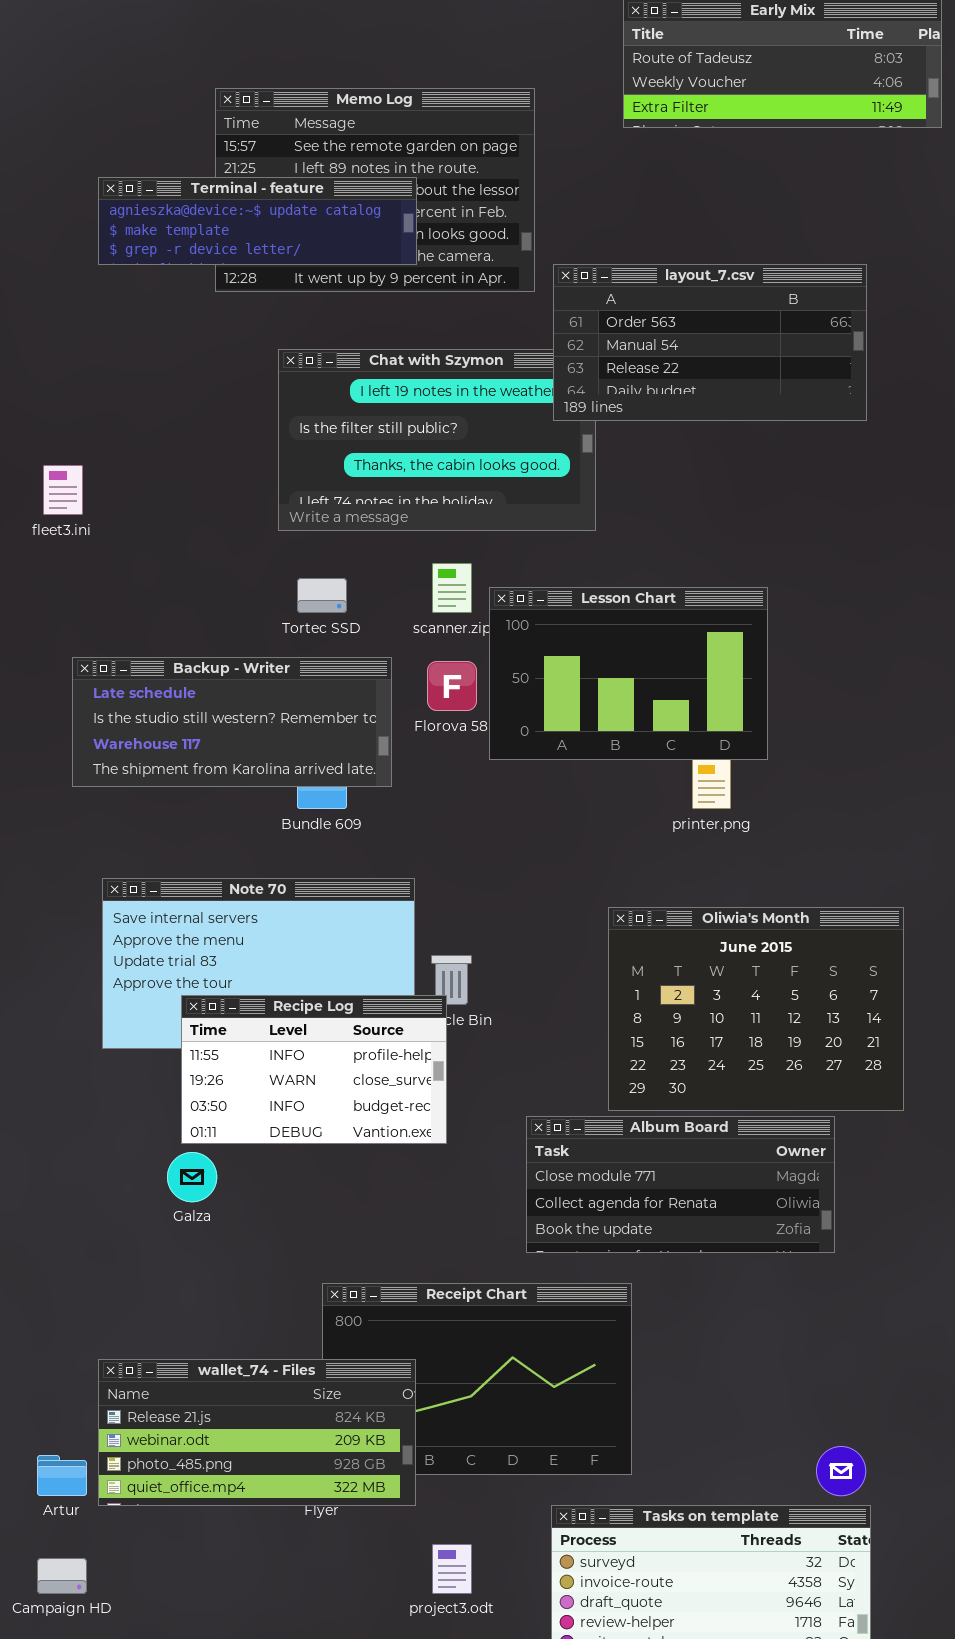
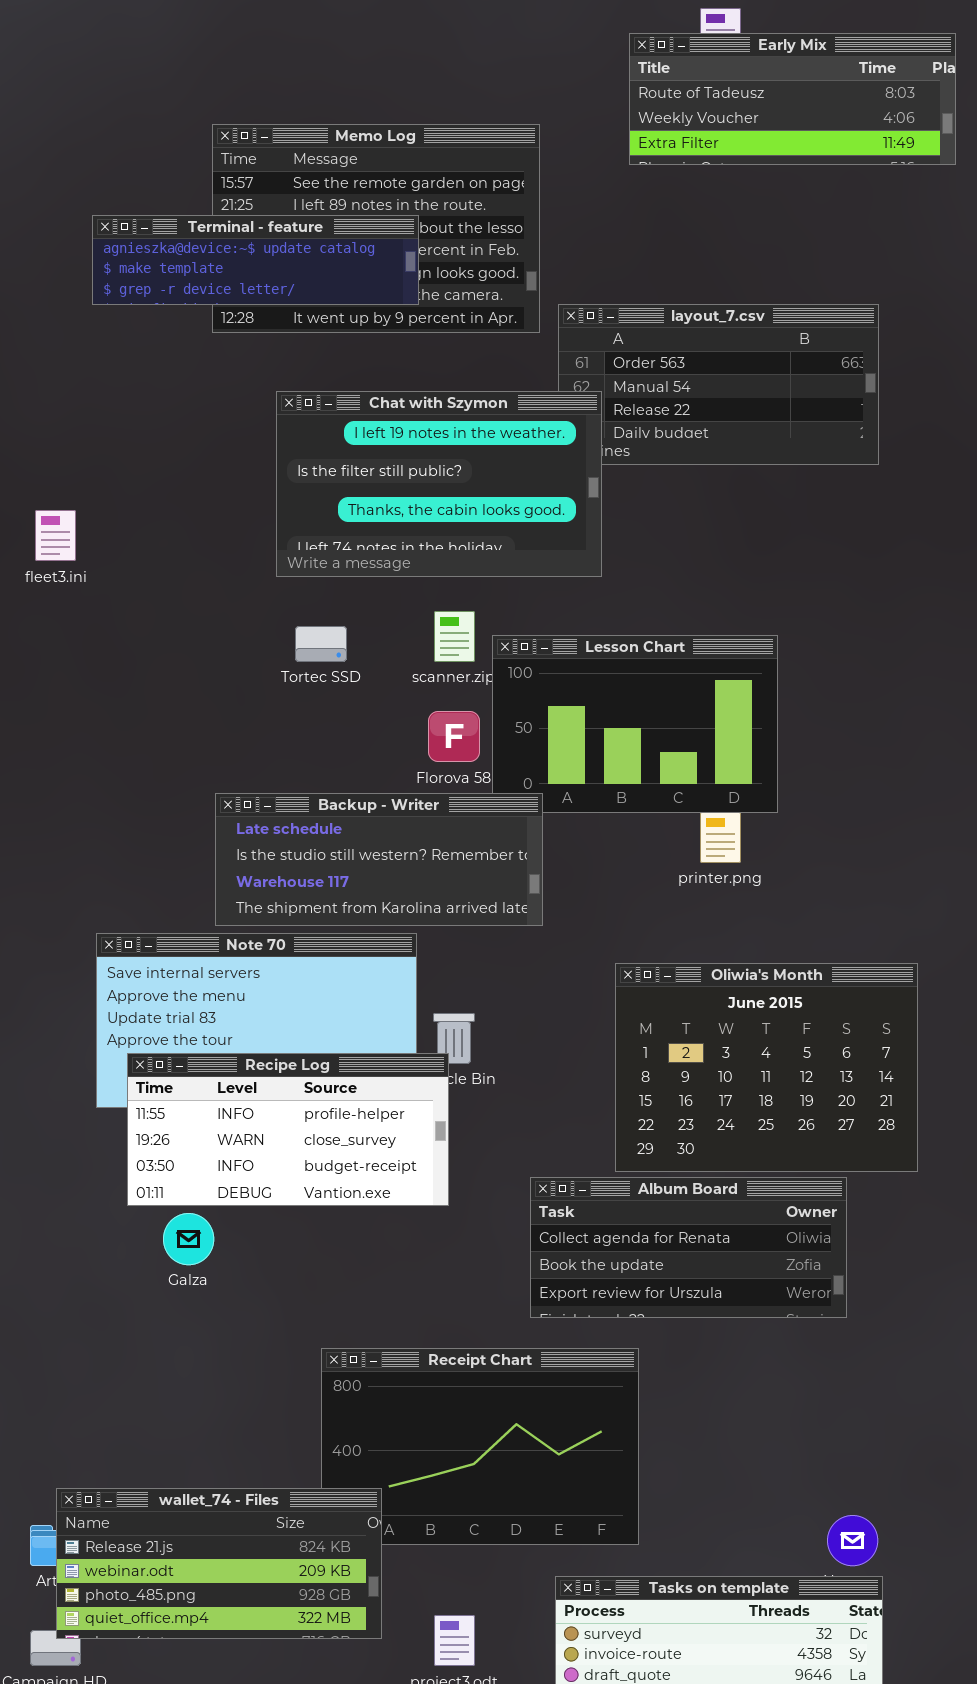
Chat with Szymon: [278,349,596,531] -> [276,391,602,577], raised
Backup - Writer: [72,657,392,787] -> [215,793,543,926], moved
Recipe Log: [181,995,447,1144] -> [127,1053,449,1206], resized
Album Board: [526,1116,835,1253] -> [530,1177,847,1318], scrolled down 1 row
wallet_74 - Files: [98,1359,416,1506] -> [56,1488,382,1639], moved

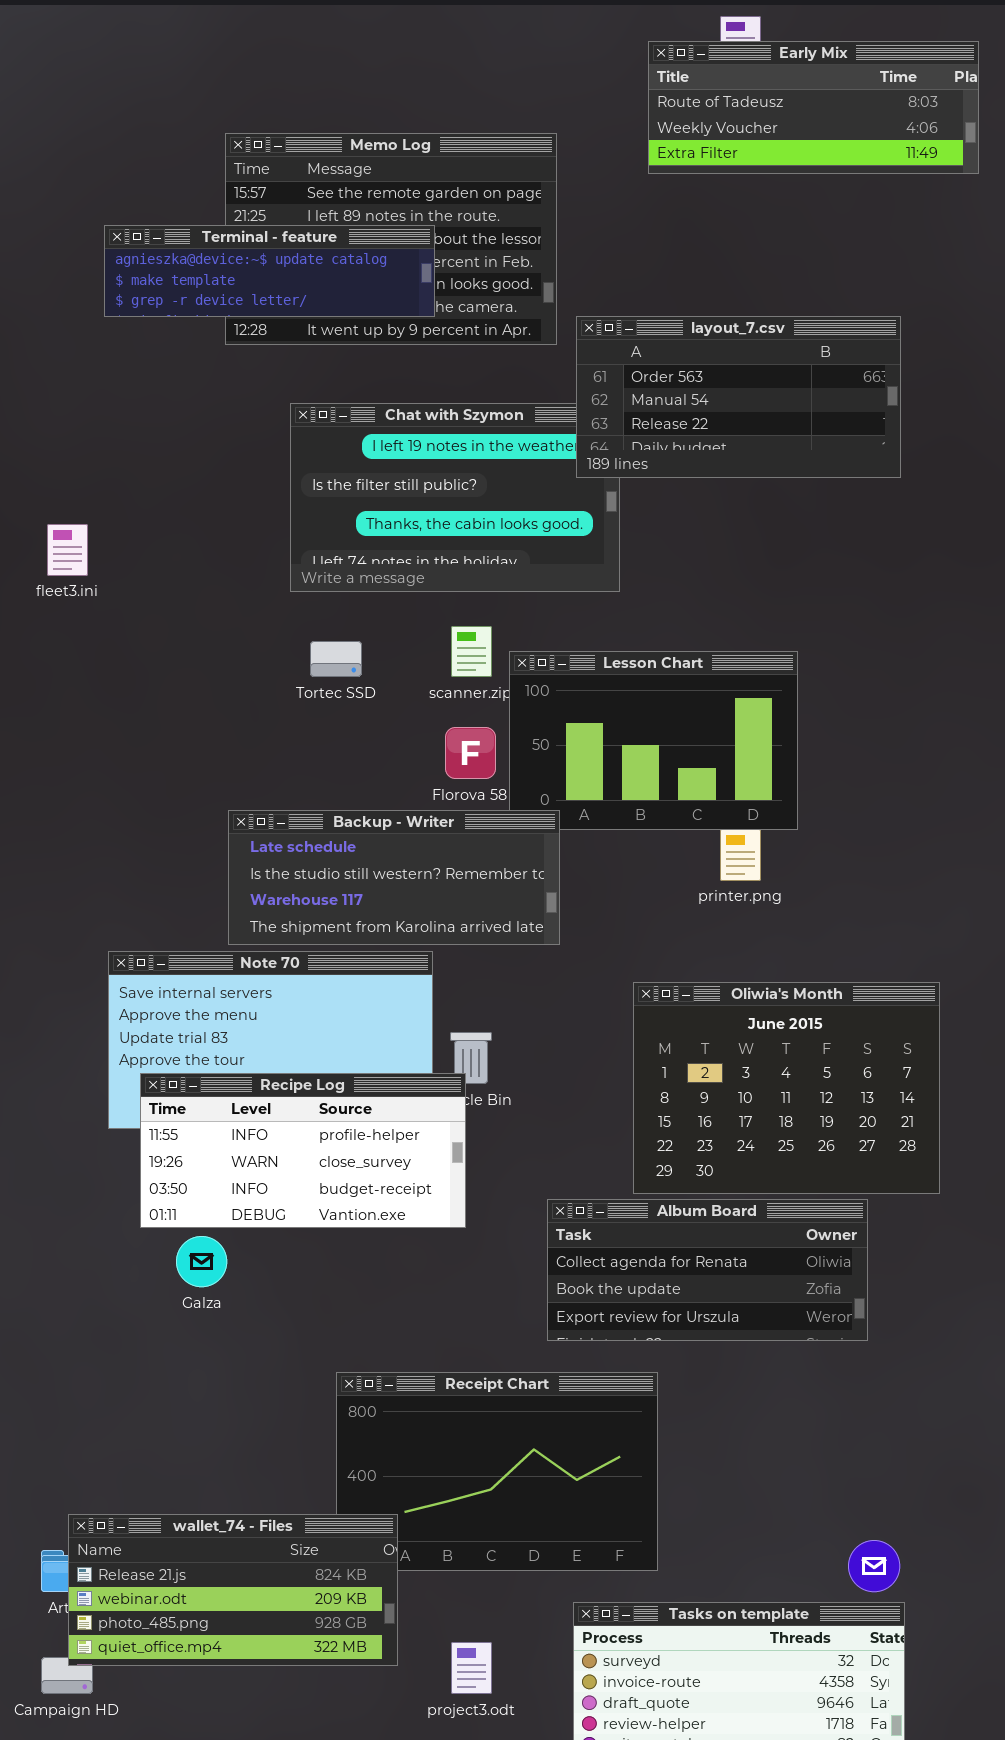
layout_7.csv: [558,304,879,465] -> [576,316,901,478], raised

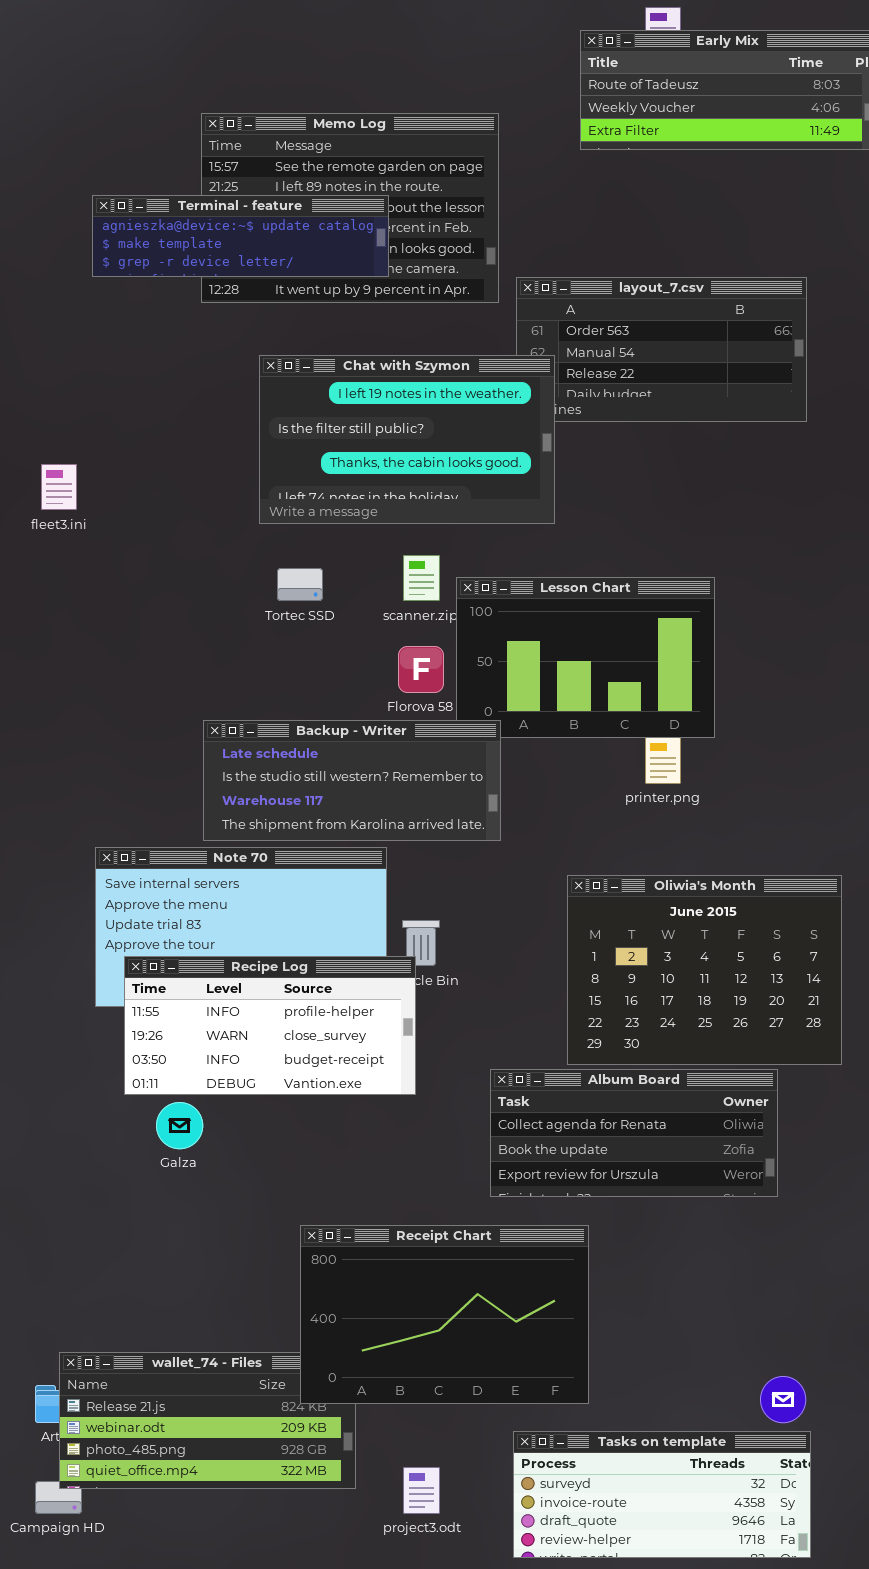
Chat with Szymon: [290,403,620,592] -> [259,355,555,524], raised
Receipt Chart: [336,1372,658,1571] -> [300,1225,589,1404], raised

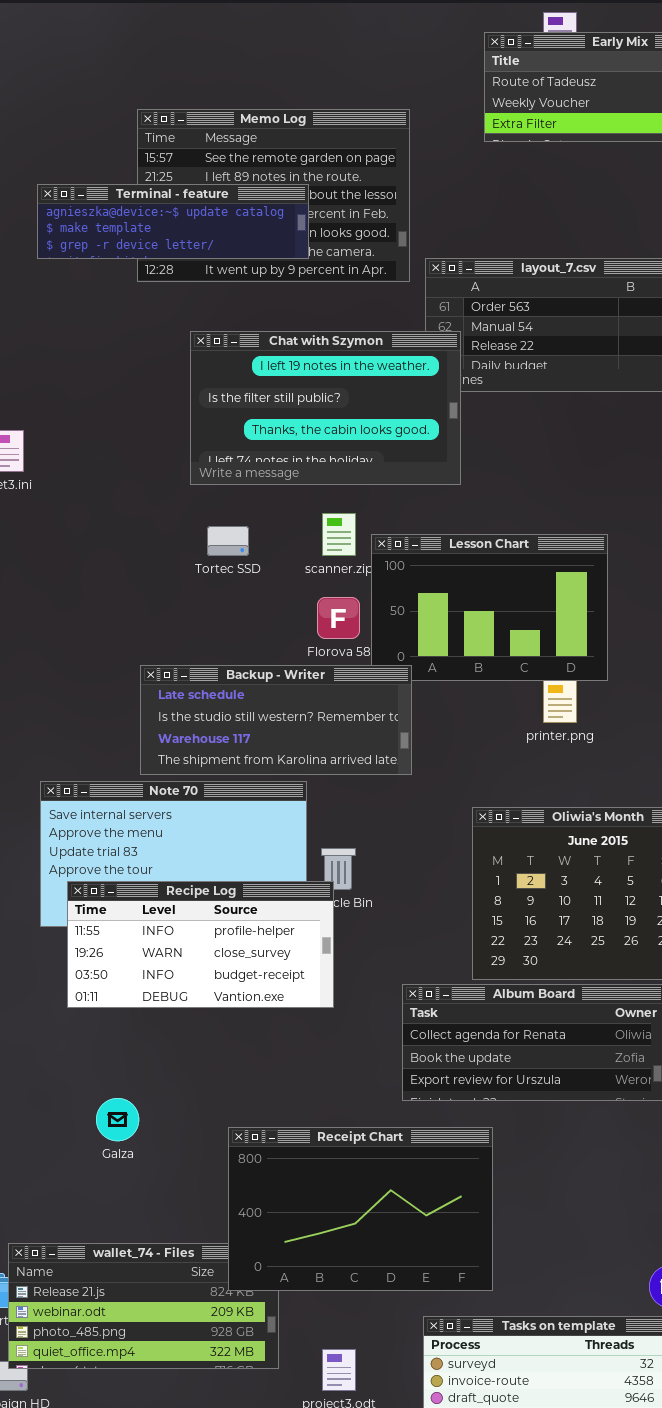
Galza: [156,1102,203,1149] -> [96,1098,139,1141], moved

